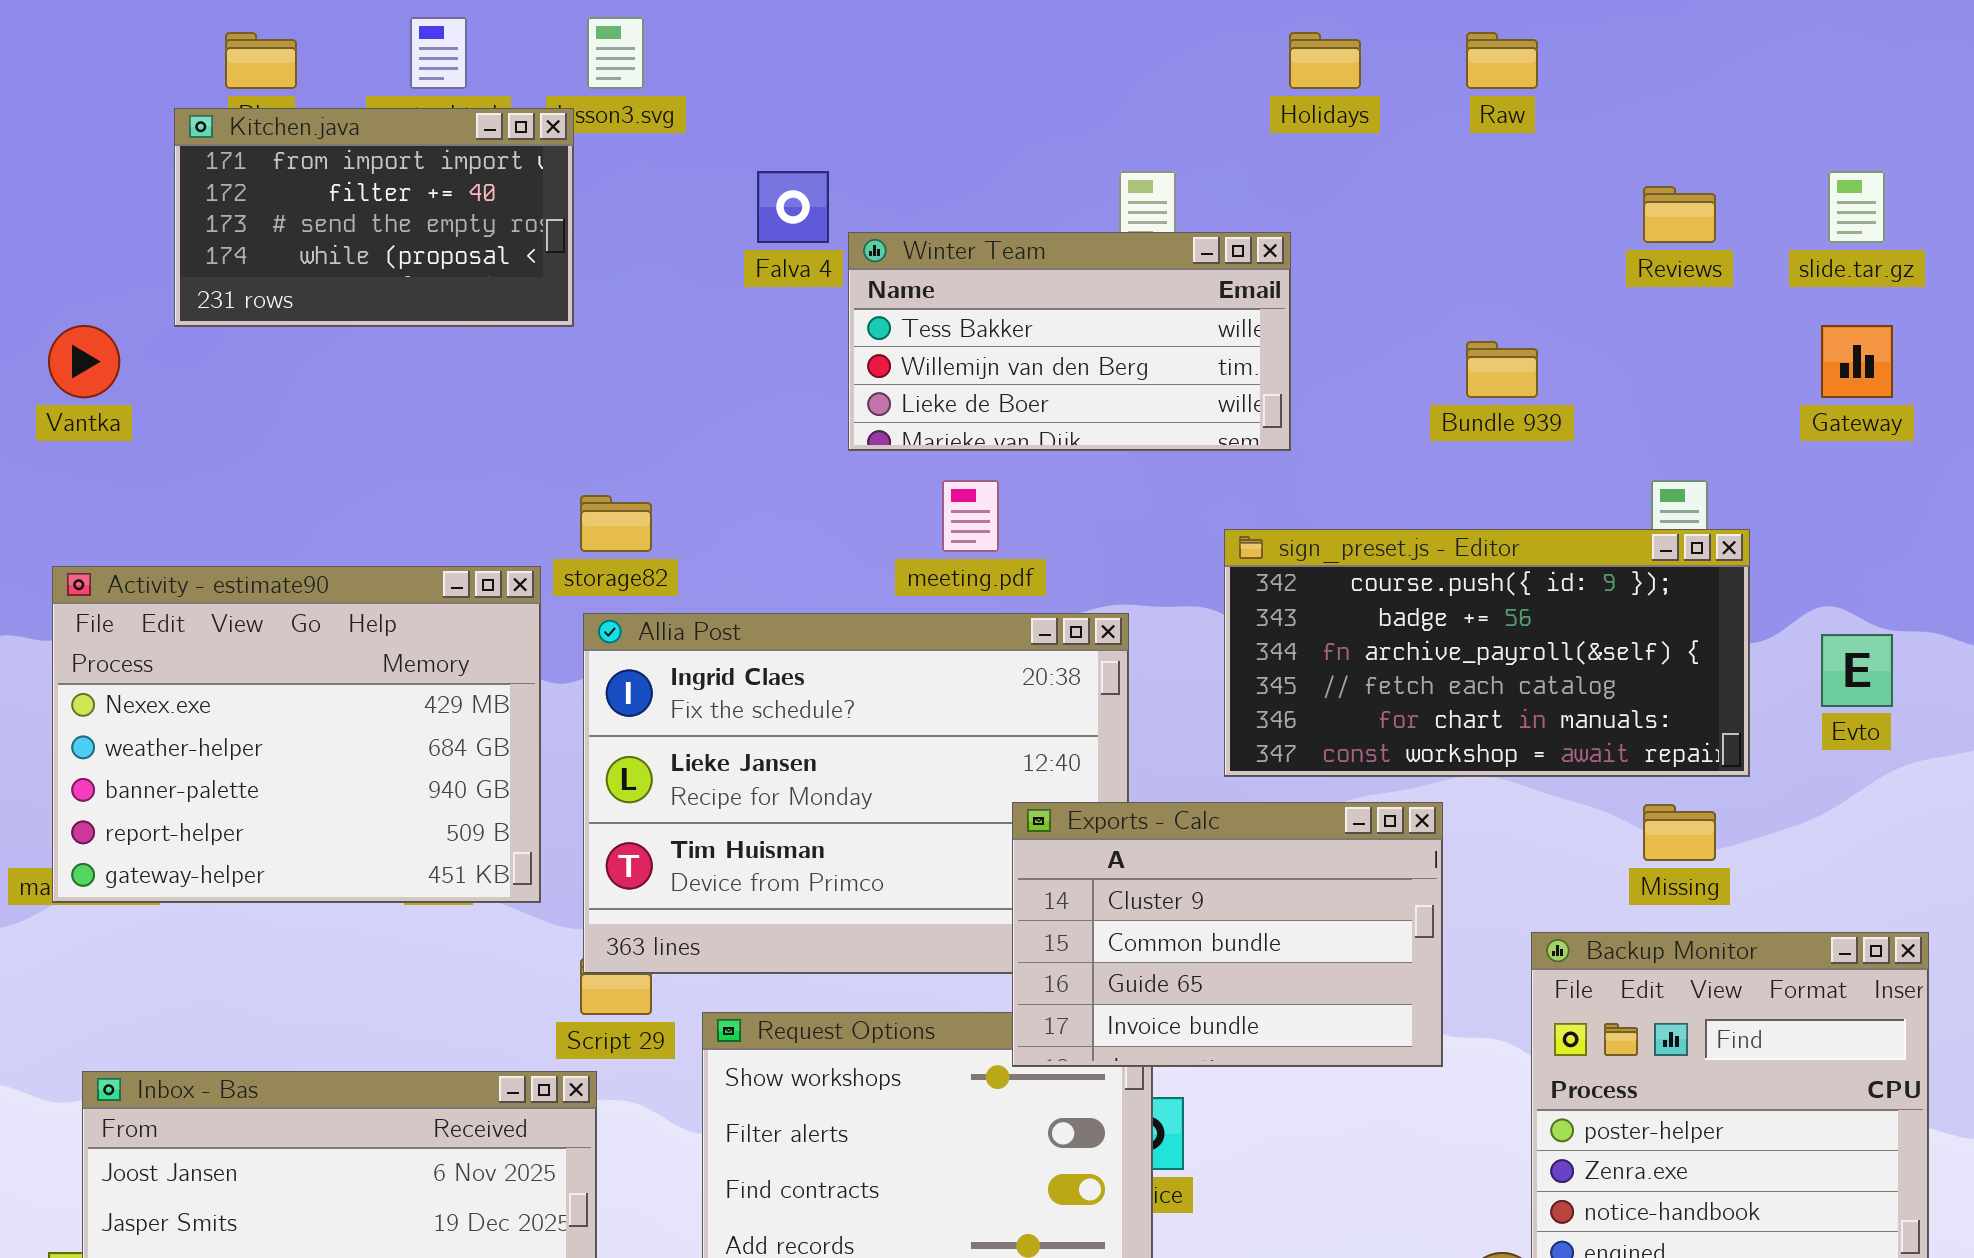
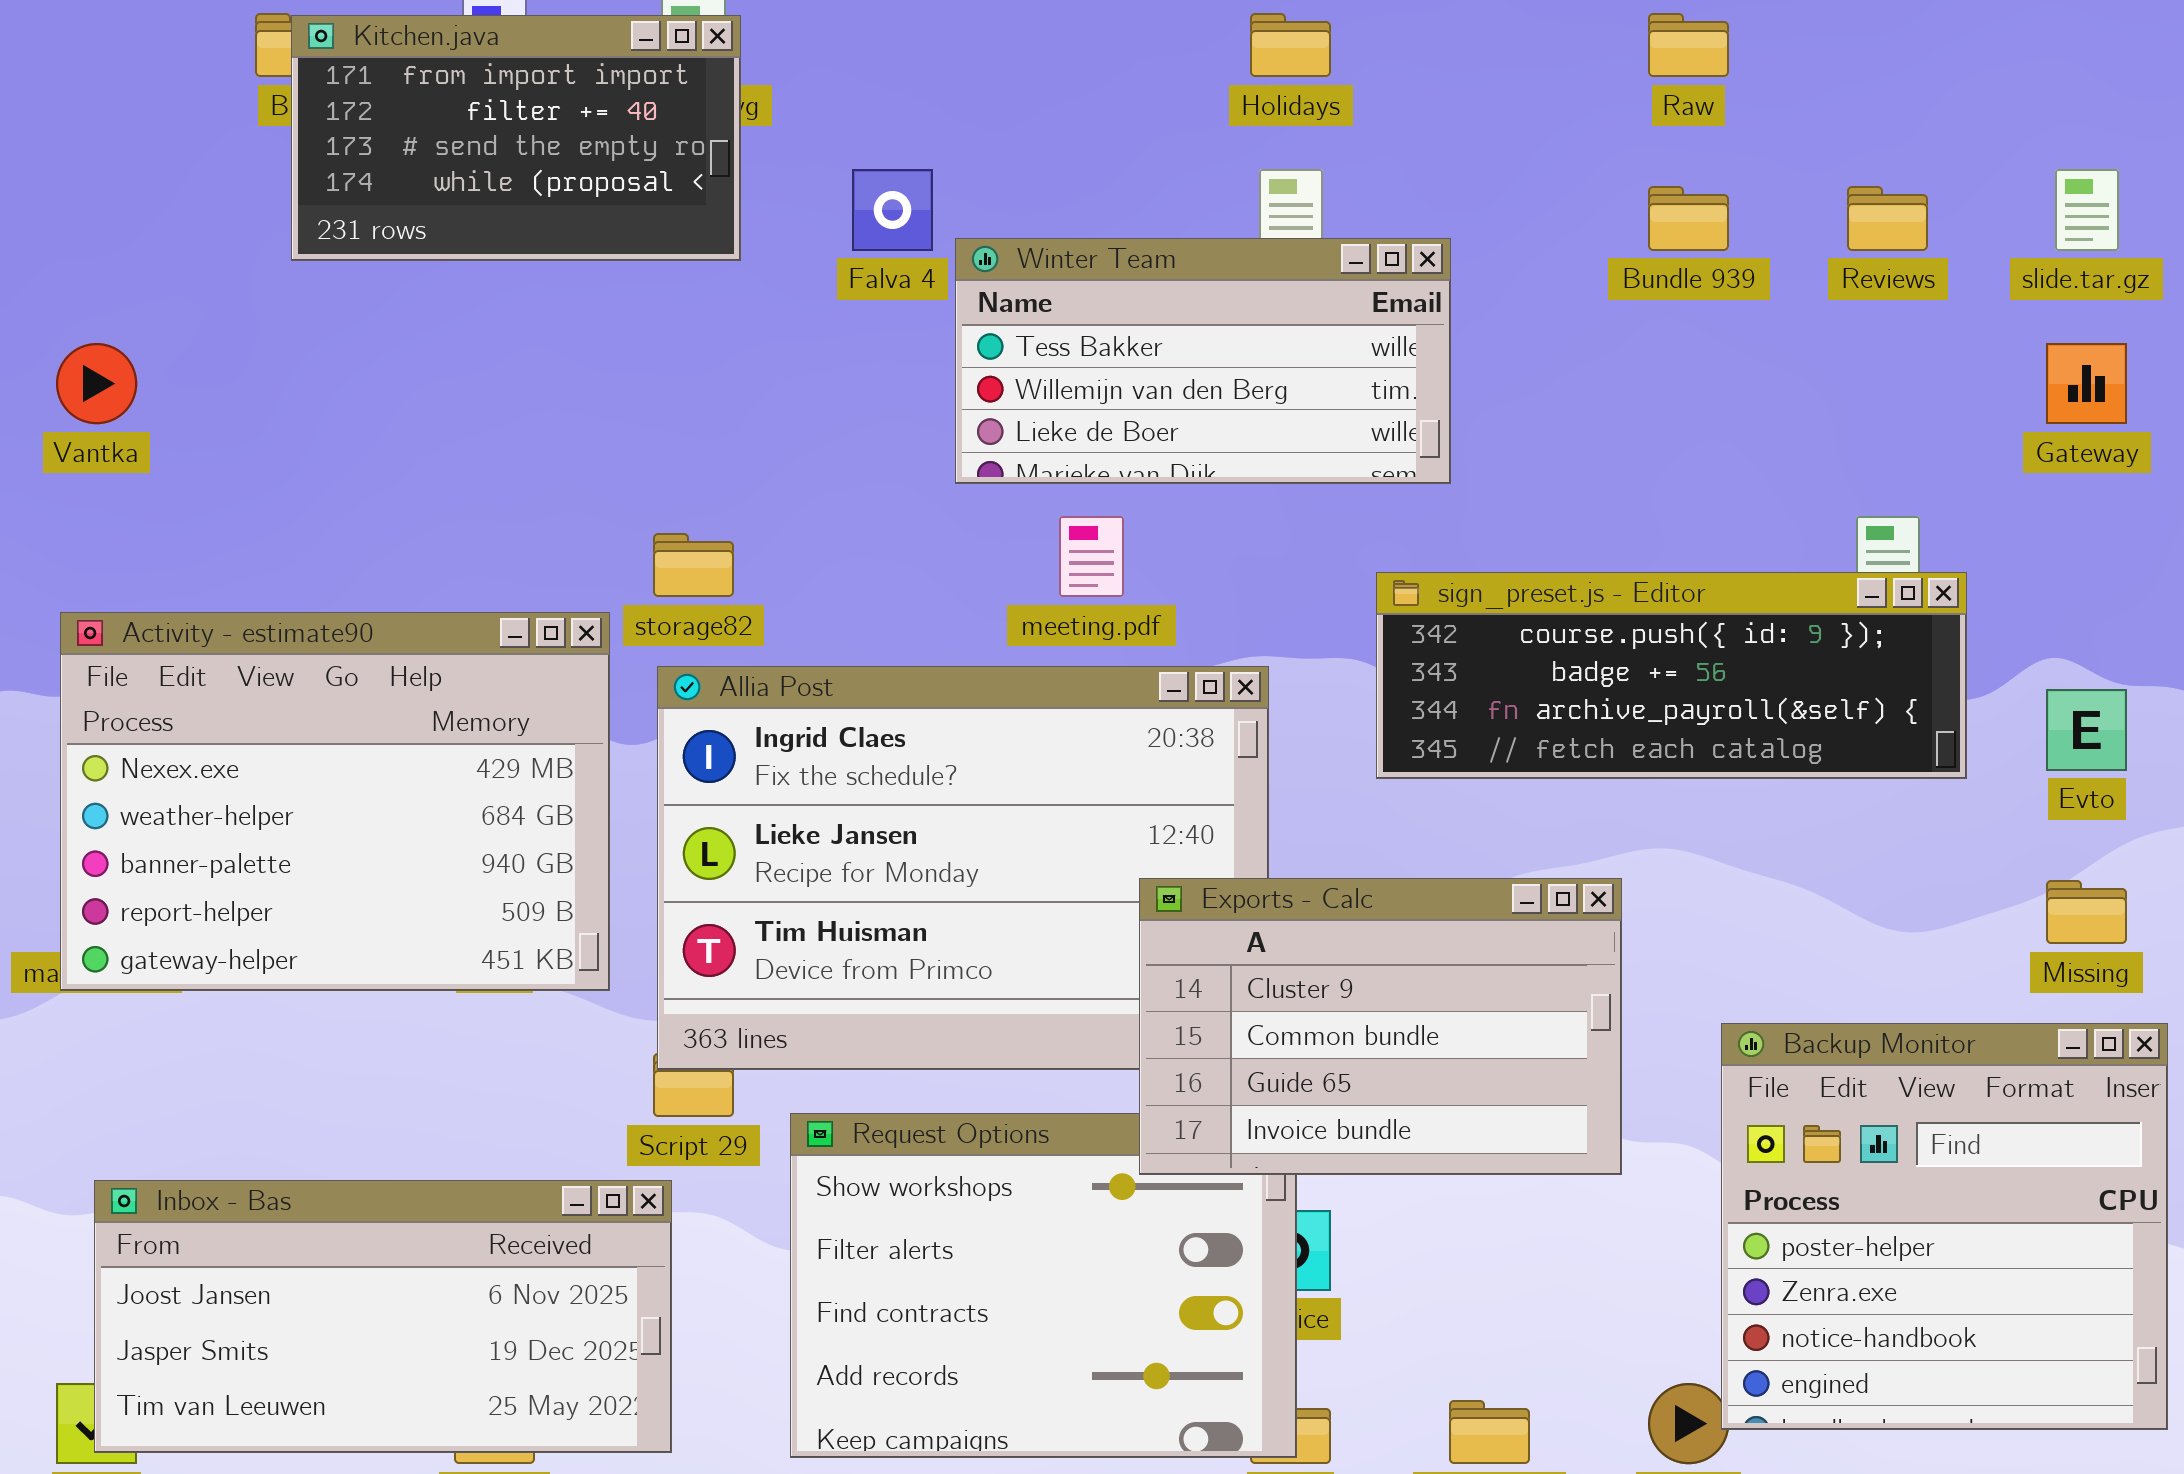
Holidays: [1289,32,1361,89] -> [1250,13,1331,77], moved
Kitchen.java: [174,108,574,327] -> [291,15,741,261], moved
Bundle 939: [1466,341,1538,398] -> [1648,186,1729,251], moved
sign_preset.js - Editor: [1224,529,1750,777] -> [1376,572,1967,779], resized
Missing: [1643,804,1716,861] -> [2046,880,2127,944], moved

